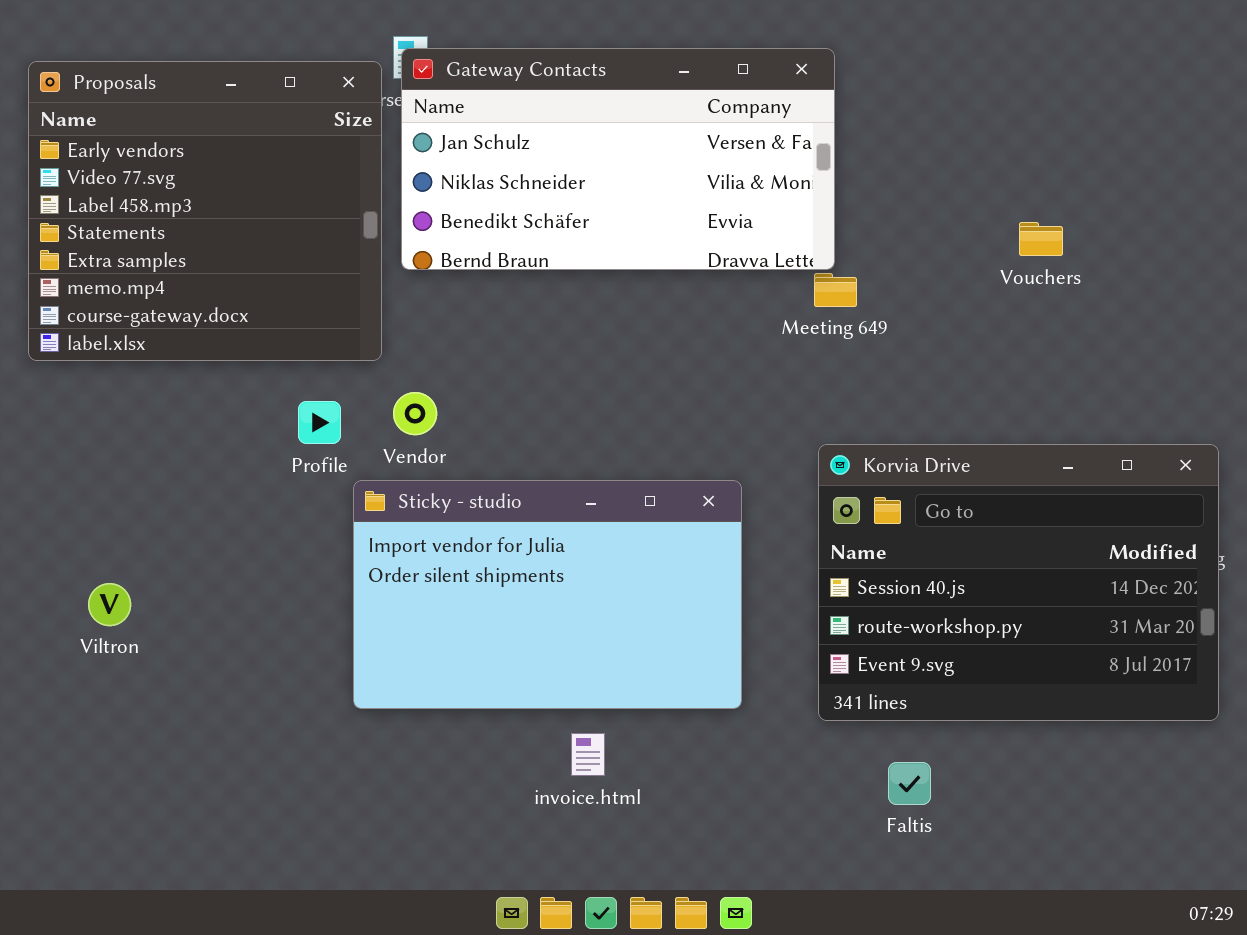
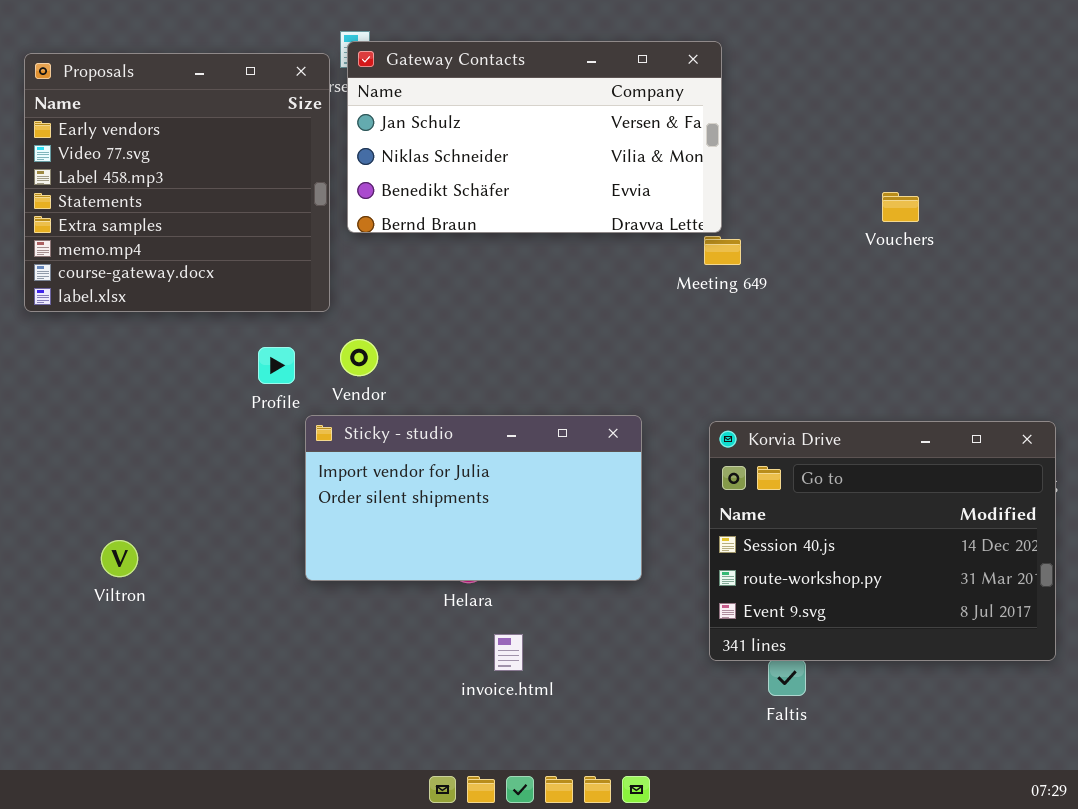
Korvia Drive: [818,444,1219,721] -> [709,421,1056,661], moved
Sticky - studio: [353,480,742,709] -> [305,415,642,581], resized
Viltron: [88,583,131,626] -> [101,540,138,577], moved

